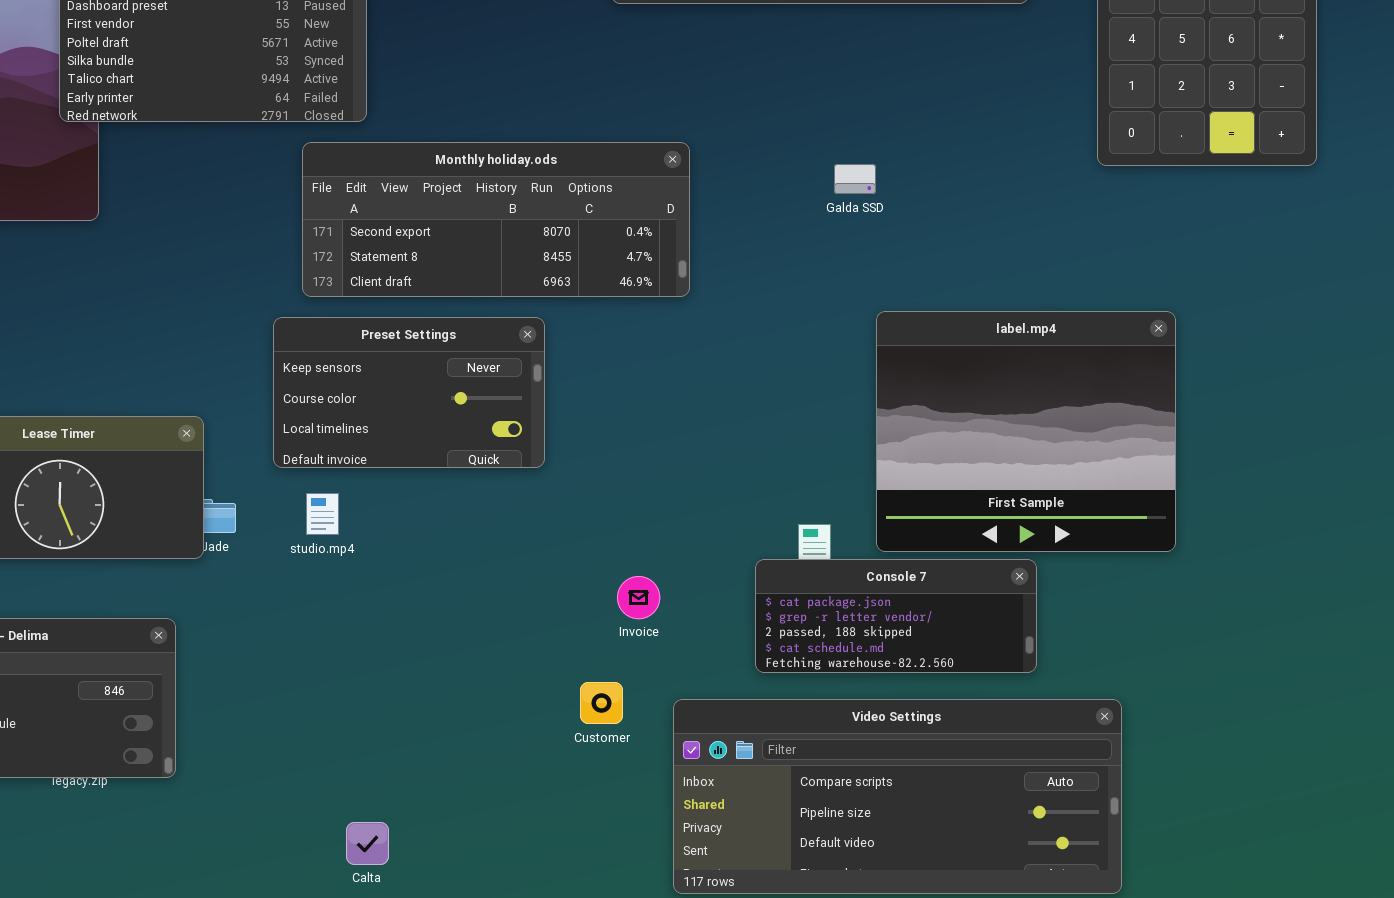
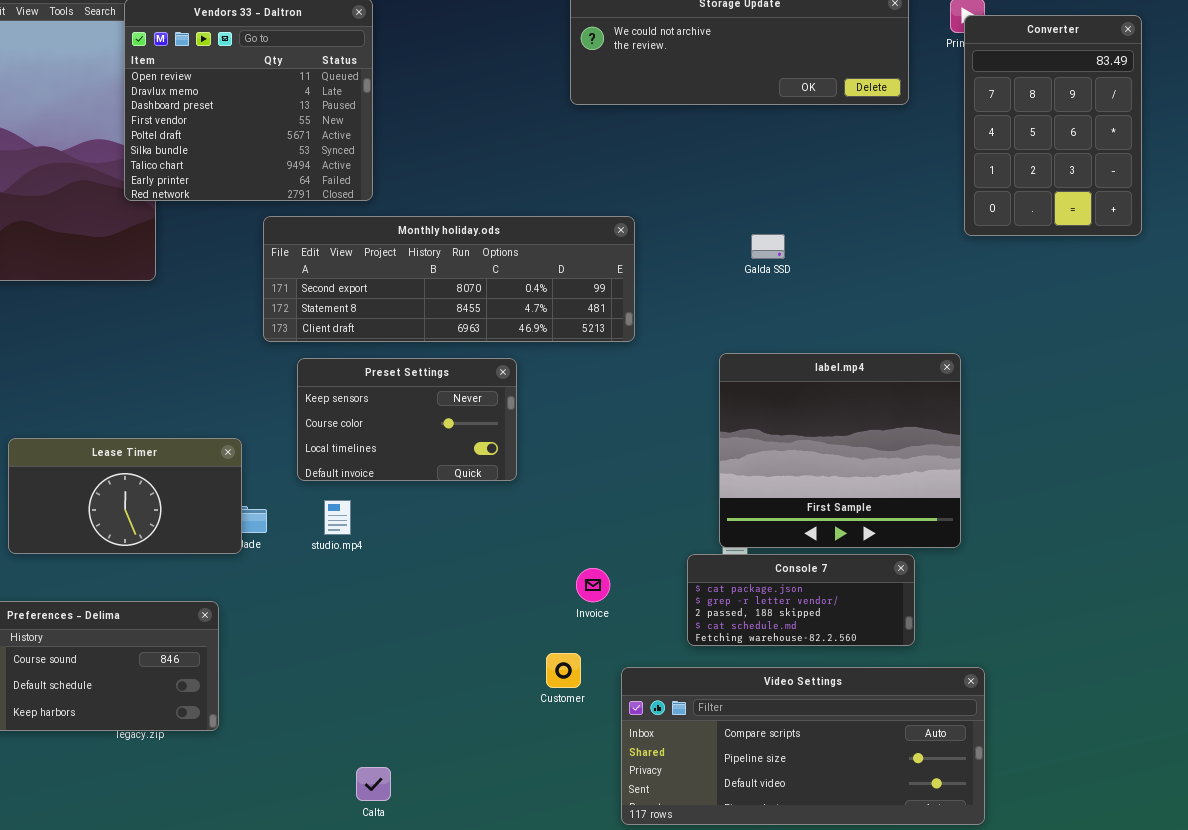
Monthly holiday.ods: [302,142,690,297] -> [263,216,635,342], resized
label.mp4: [876,311,1176,552] -> [719,353,961,548], moved

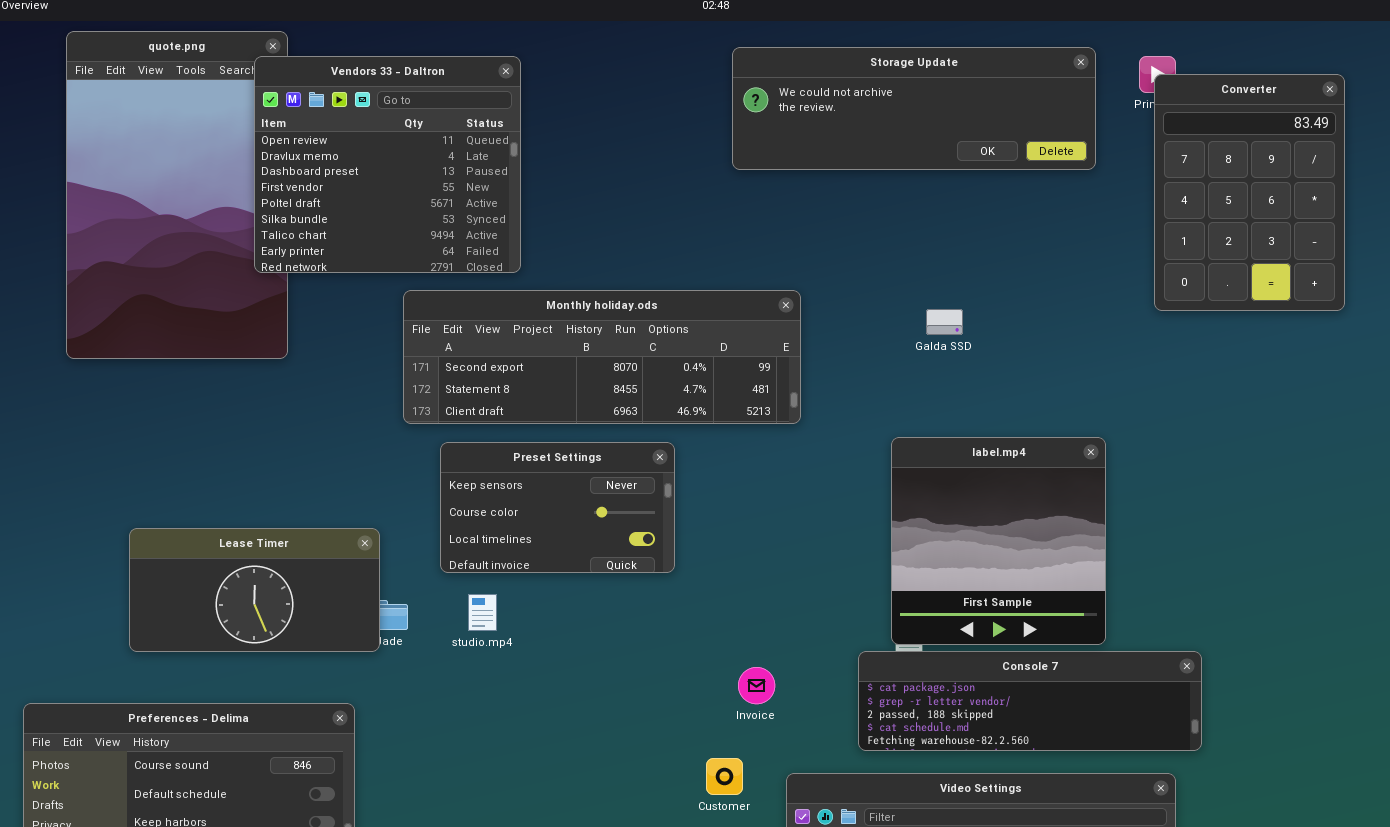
label.mp4: [719,353,961,548] -> [891,437,1106,645], resized
Console 7: [687,554,915,646] -> [858,651,1202,751], resized

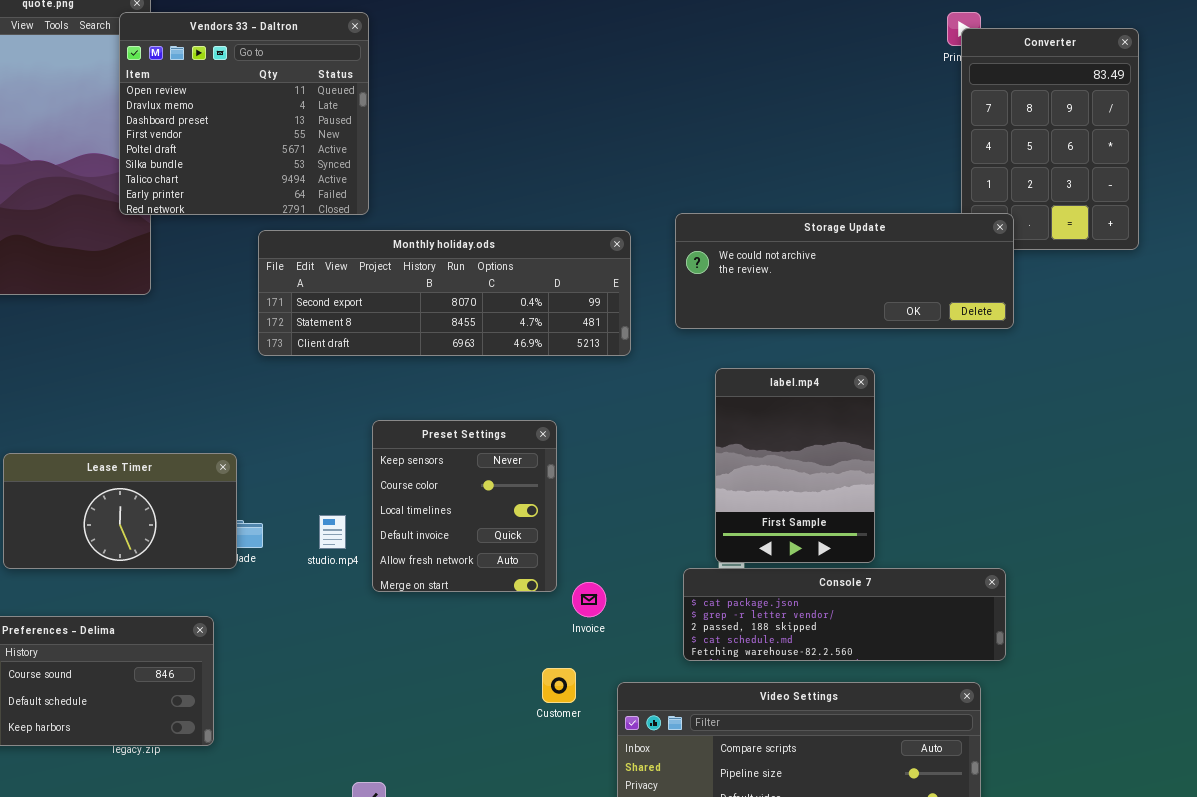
Storage Update: [732,47,1096,170] -> [675,213,1014,329], moved
label.mp4: [891,437,1106,645] -> [715,368,875,563], resized
Preset Settings: [440,442,675,573] -> [372,420,557,592], moved, resized

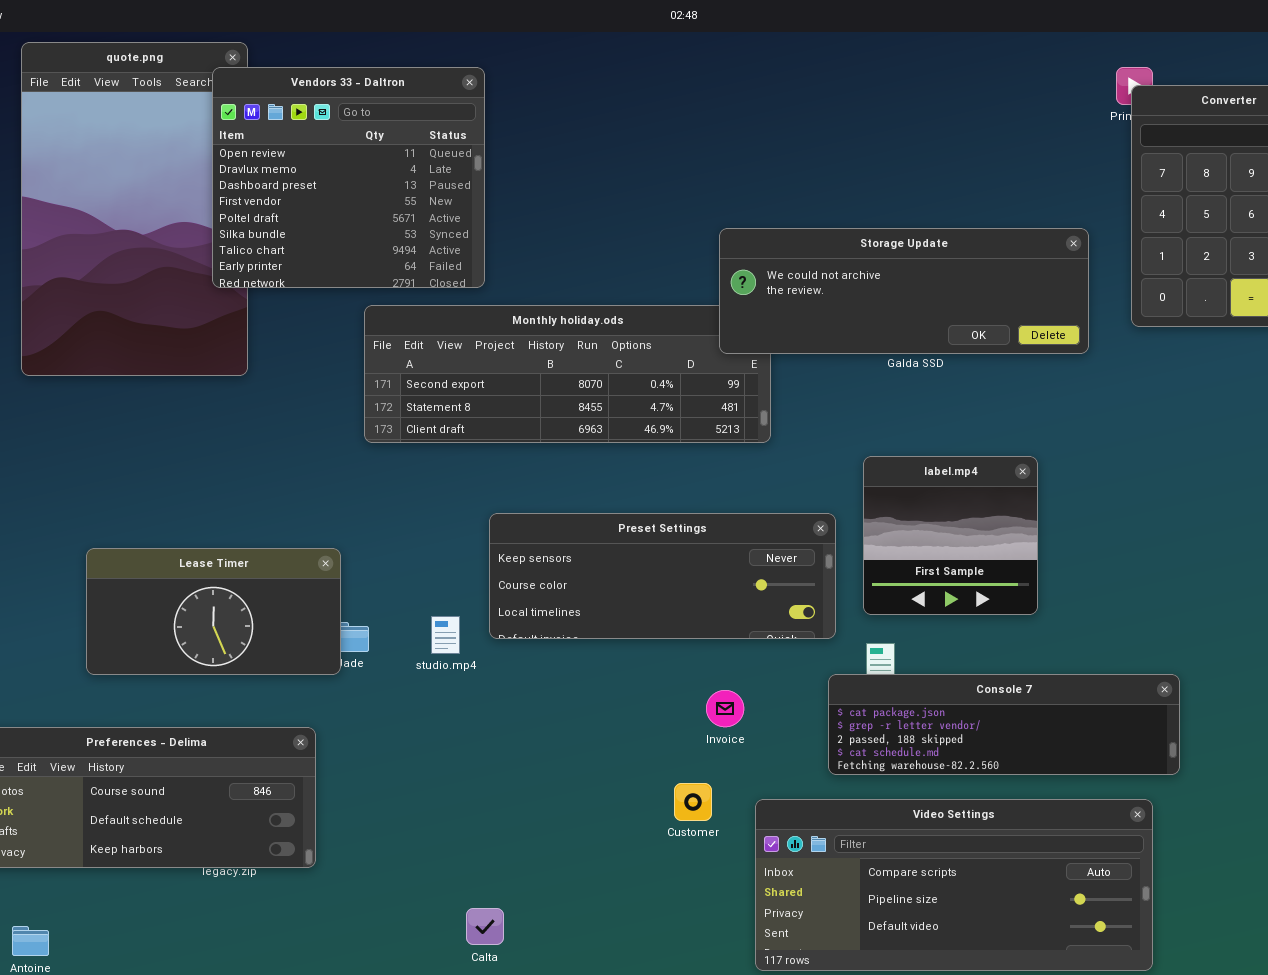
Storage Update: [675,213,1014,329] -> [719,228,1089,354], moved
label.mp4: [715,368,875,563] -> [863,456,1038,615], resized
Preset Settings: [372,420,557,592] -> [489,513,836,639], resized

